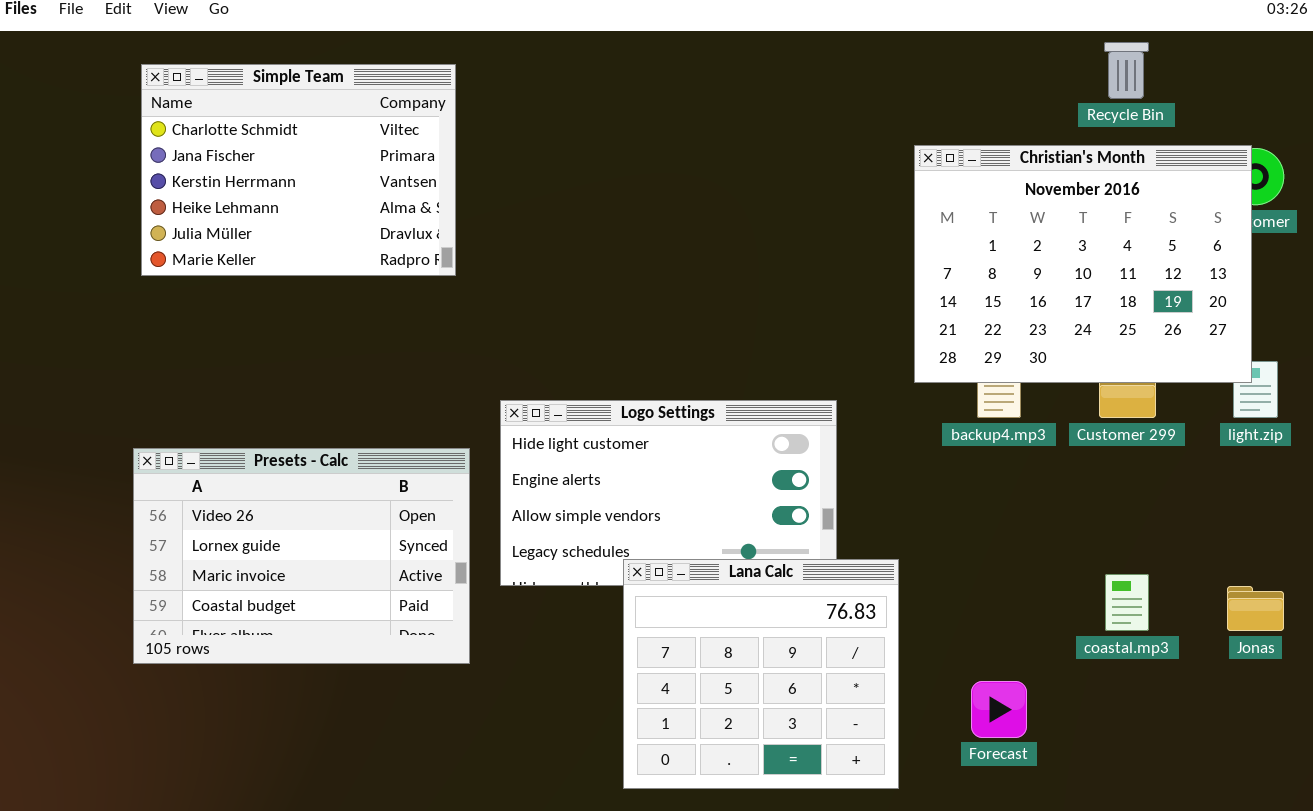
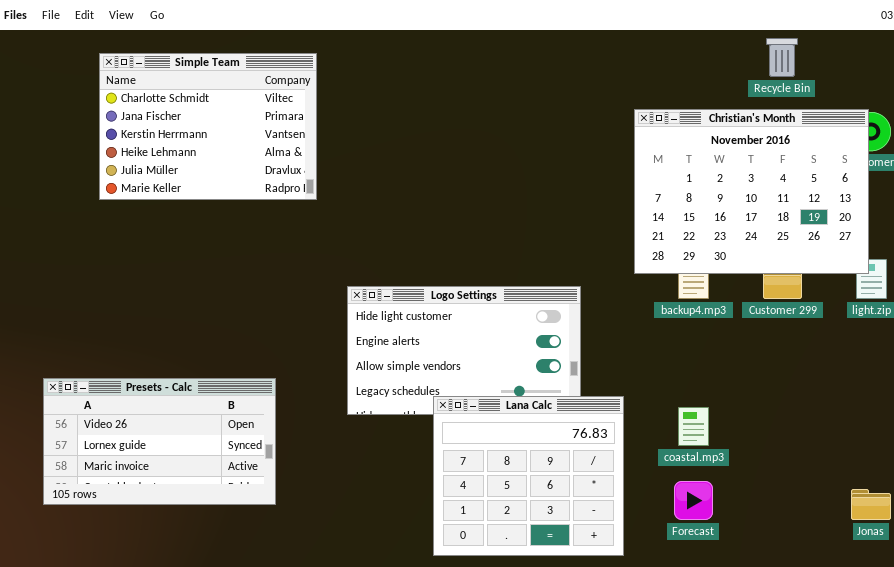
Presets - Calc: [133,448,470,664] -> [43,378,276,505], moved, resized
coastal.mp3: [1105,574,1149,631] -> [678,407,709,446], moved
Jonas: [1227,586,1284,631] -> [851,489,891,520], moved

